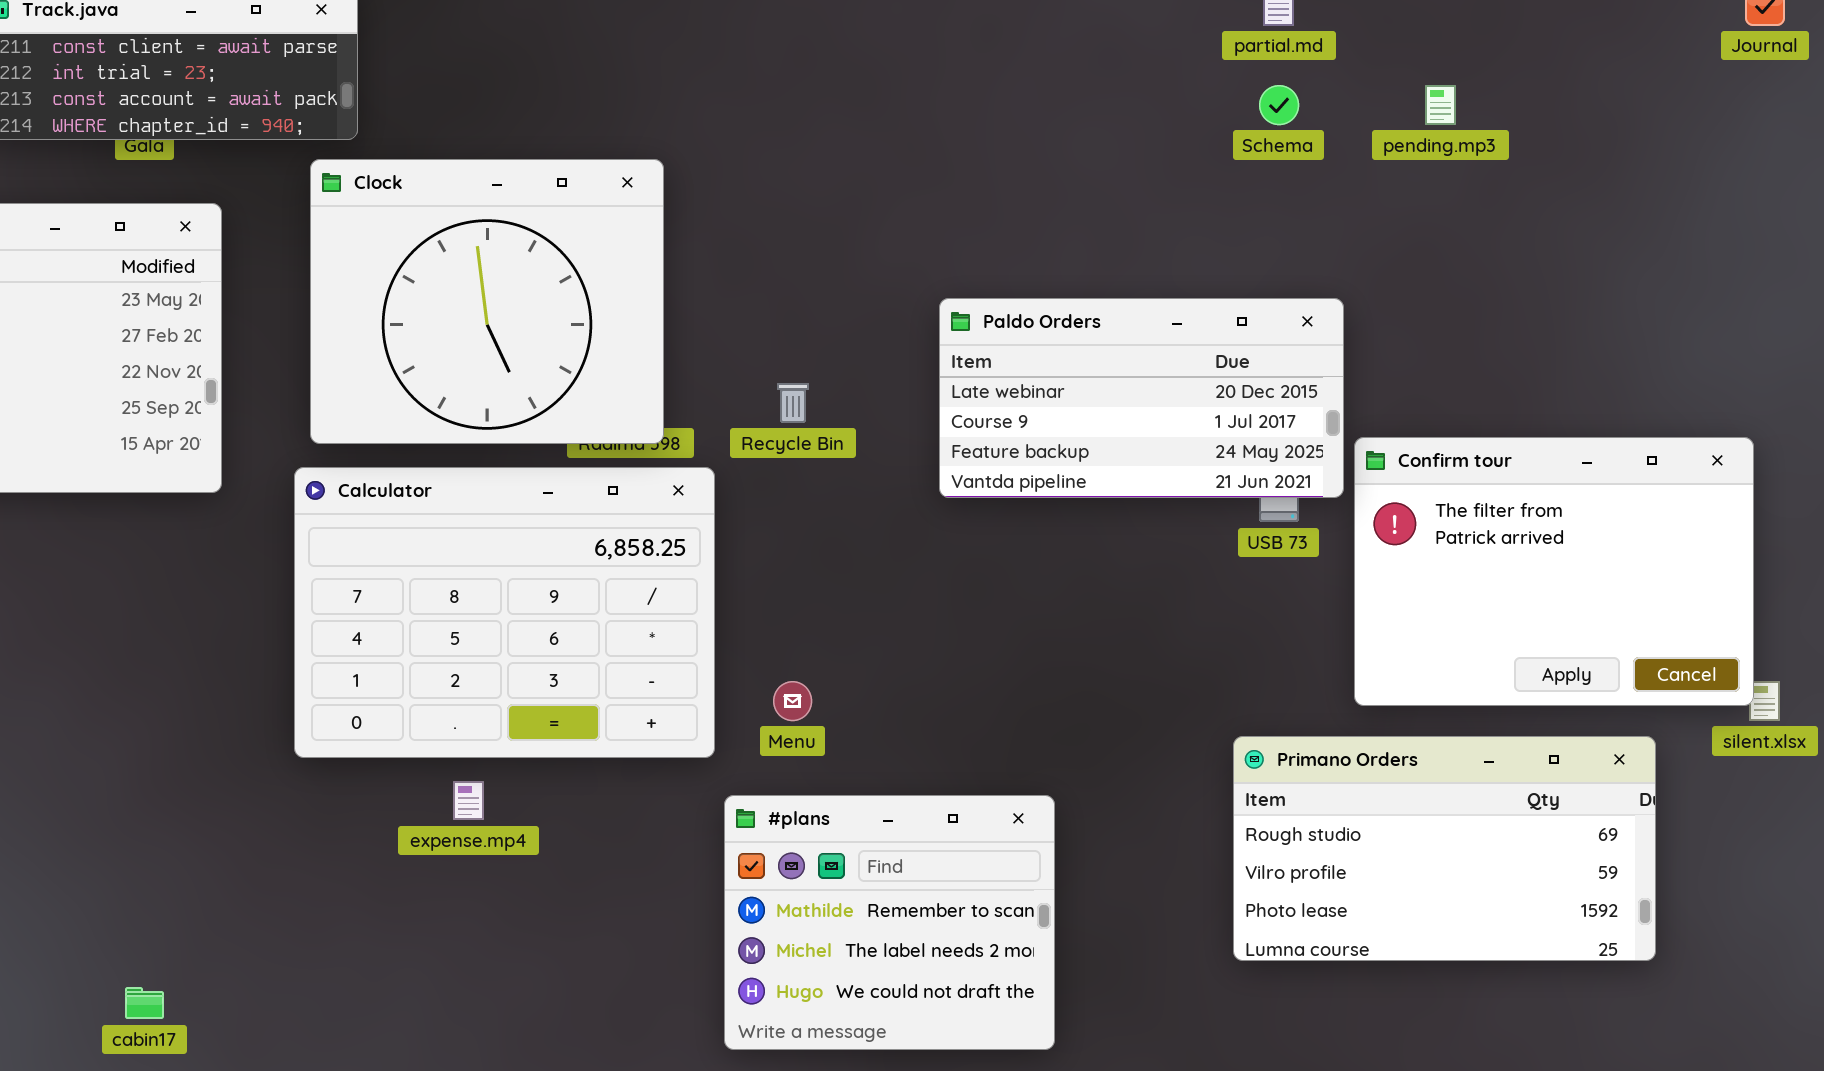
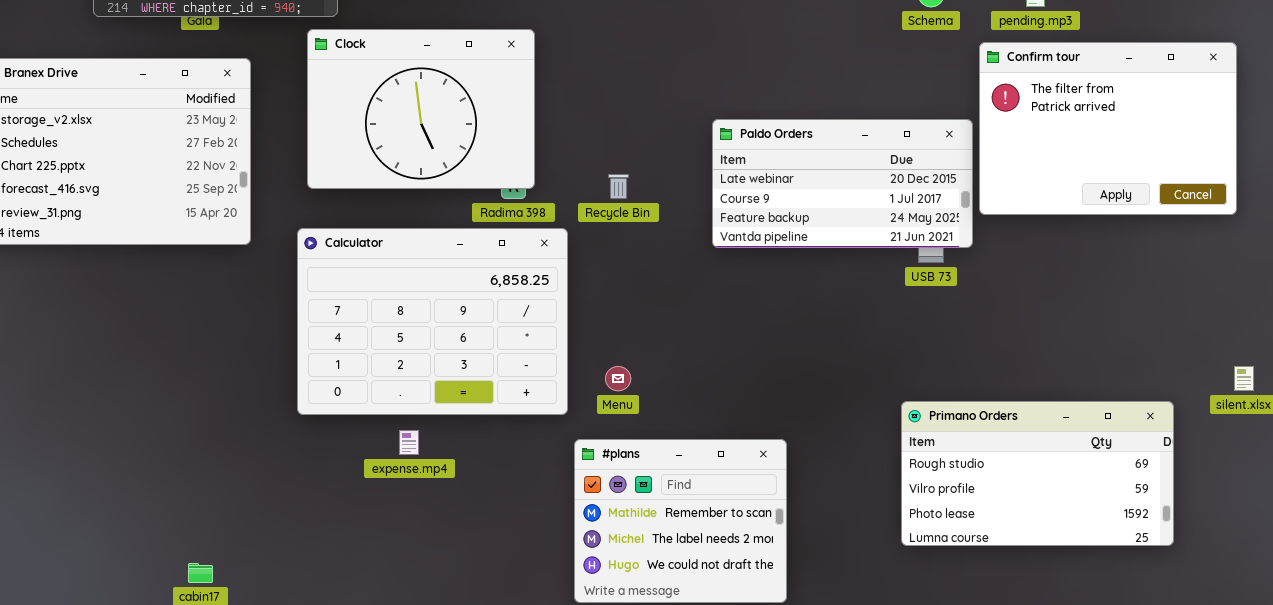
Clock: [310,159,664,444] -> [307,29,535,189], resized
Confirm tour: [1354,437,1754,706] -> [979,42,1237,215], moved

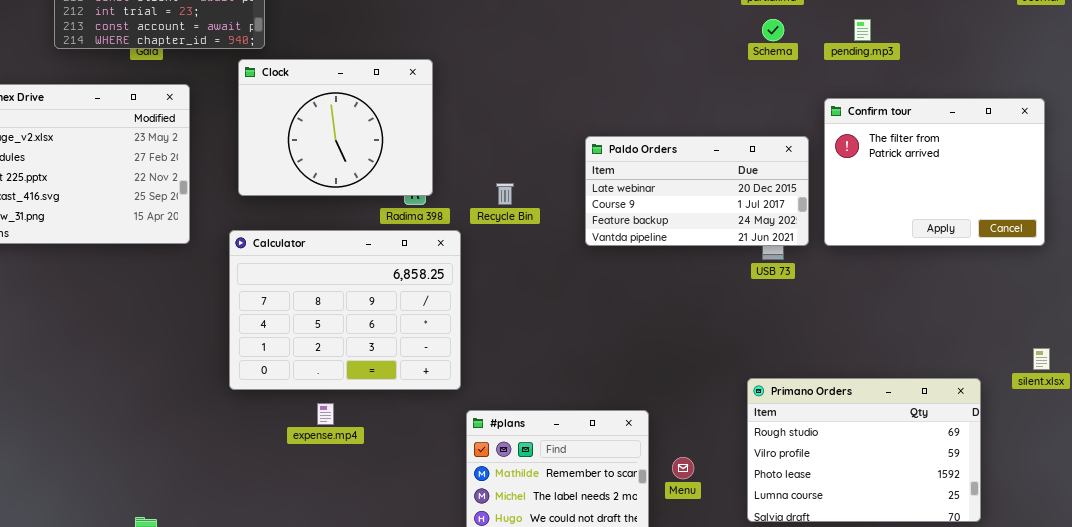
Confirm tour: [979,42,1237,215] -> [824,98,1045,246], moved
Menu: [605,366,631,391] -> [672,457,694,479], moved
Primano Orders: [901,401,1174,546] -> [747,378,981,522], resized

